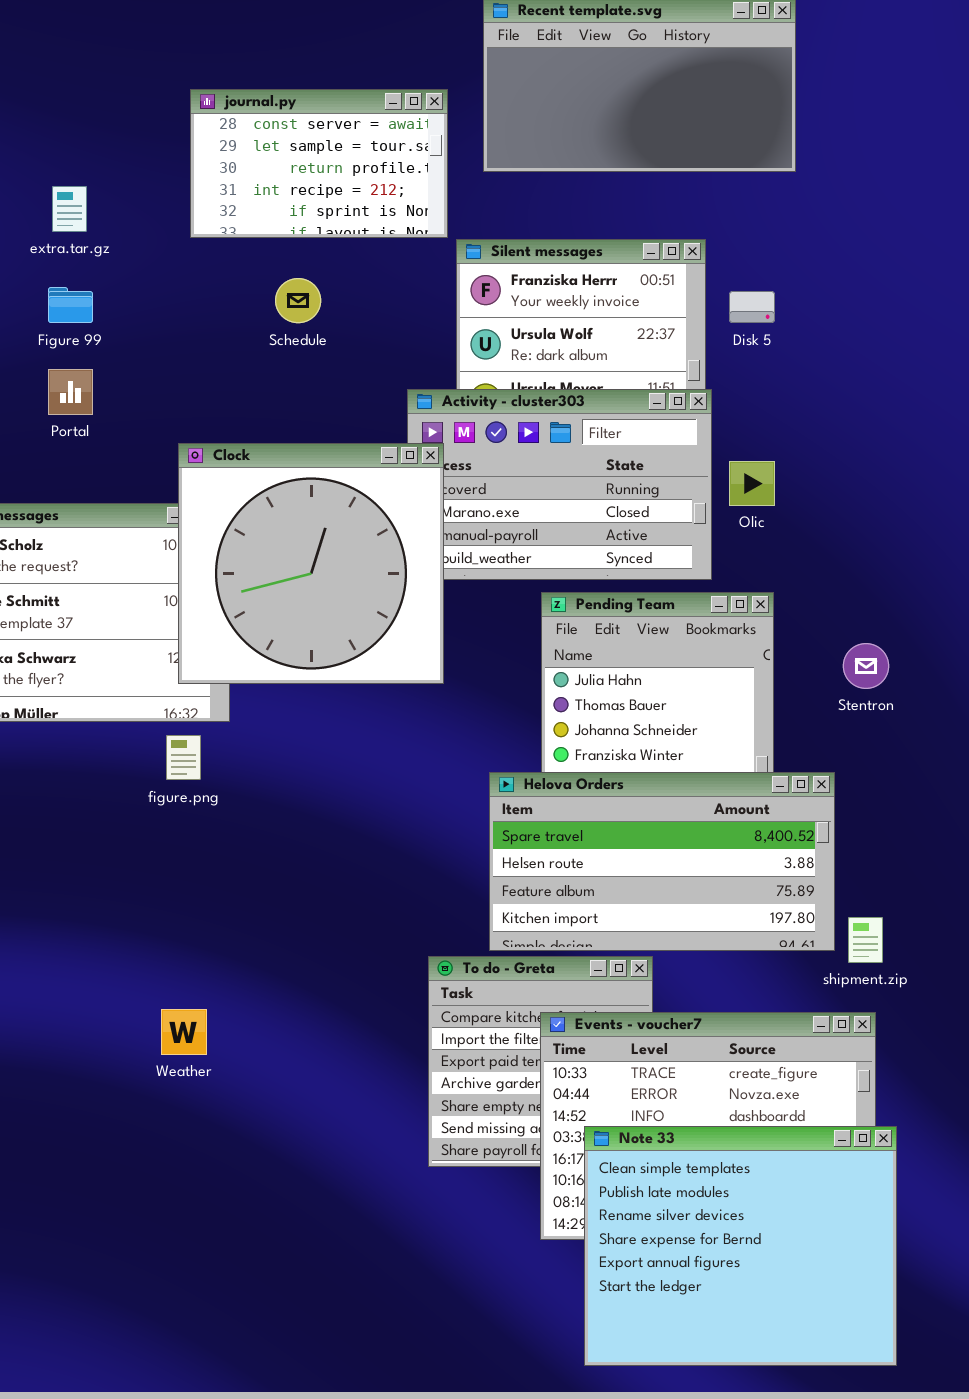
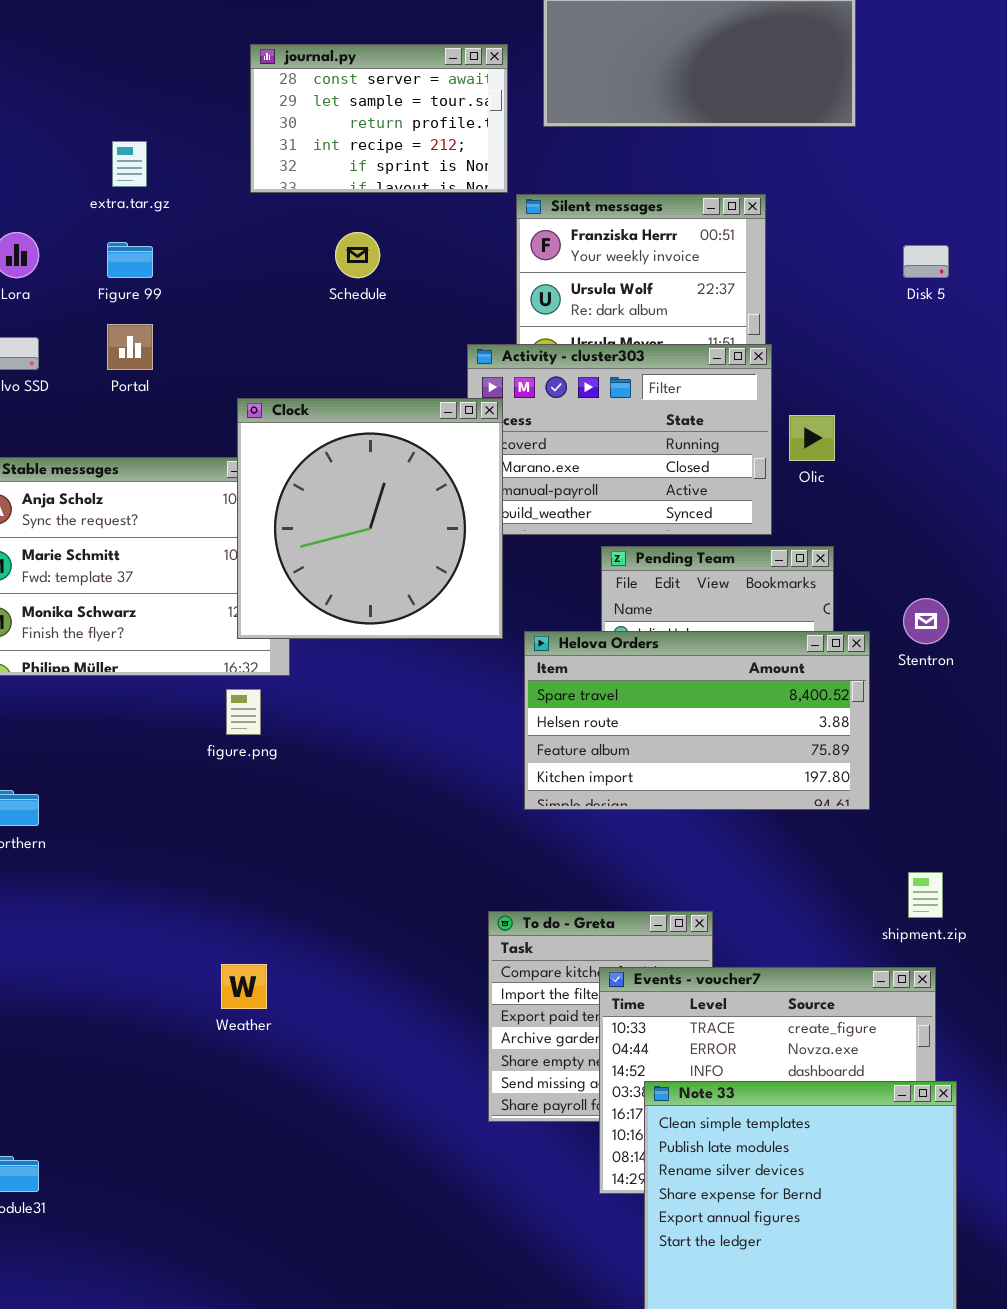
Disk 5: [729,291,775,323] -> [903,245,949,278], moved
Helova Orders: [489,772,835,951] -> [524,631,870,810], moved

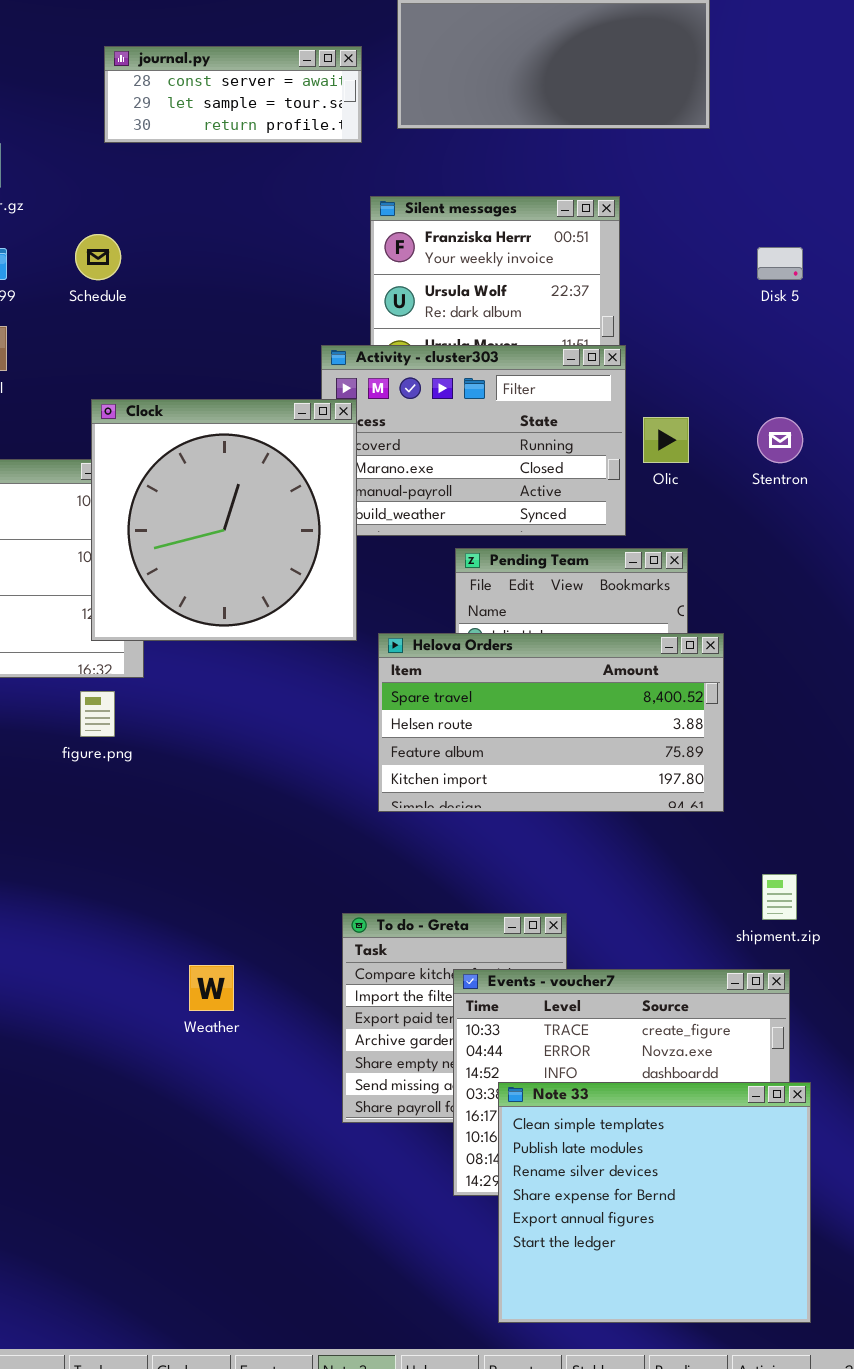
journal.py: [250,44,508,193] -> [104,46,362,143], resized
Schedule: [335,232,380,278] -> [75,234,121,280], moved
Stentron: [903,598,949,644] -> [757,417,803,463], moved
Weather: [221,964,267,1009] -> [189,965,234,1011], moved

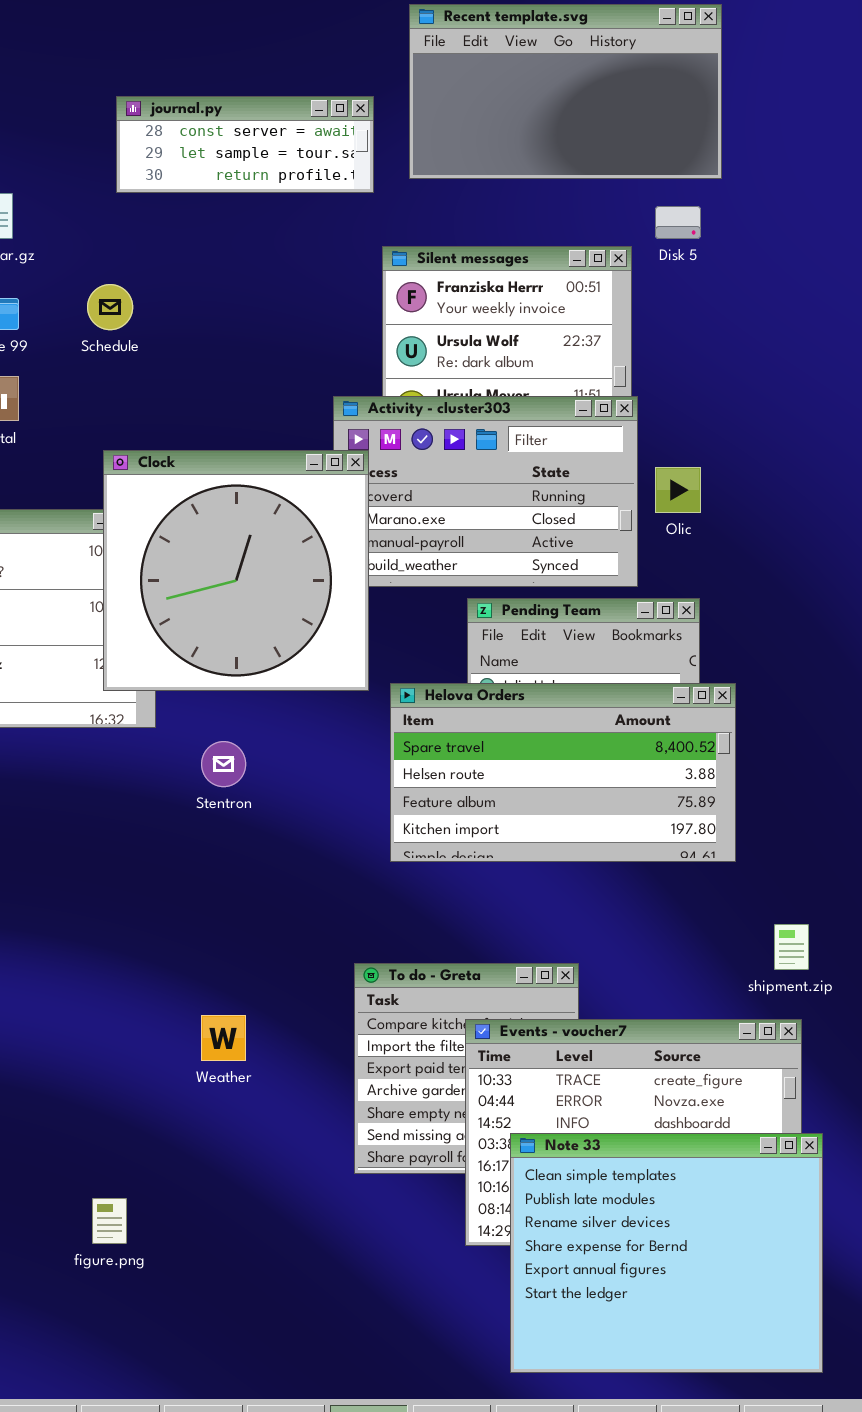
Disk 5: [757,247,803,280] -> [655,206,701,239], moved
Stentron: [757,417,803,463] -> [201,741,246,787], moved
figure.png: [80,691,115,737] -> [92,1198,127,1244], moved

